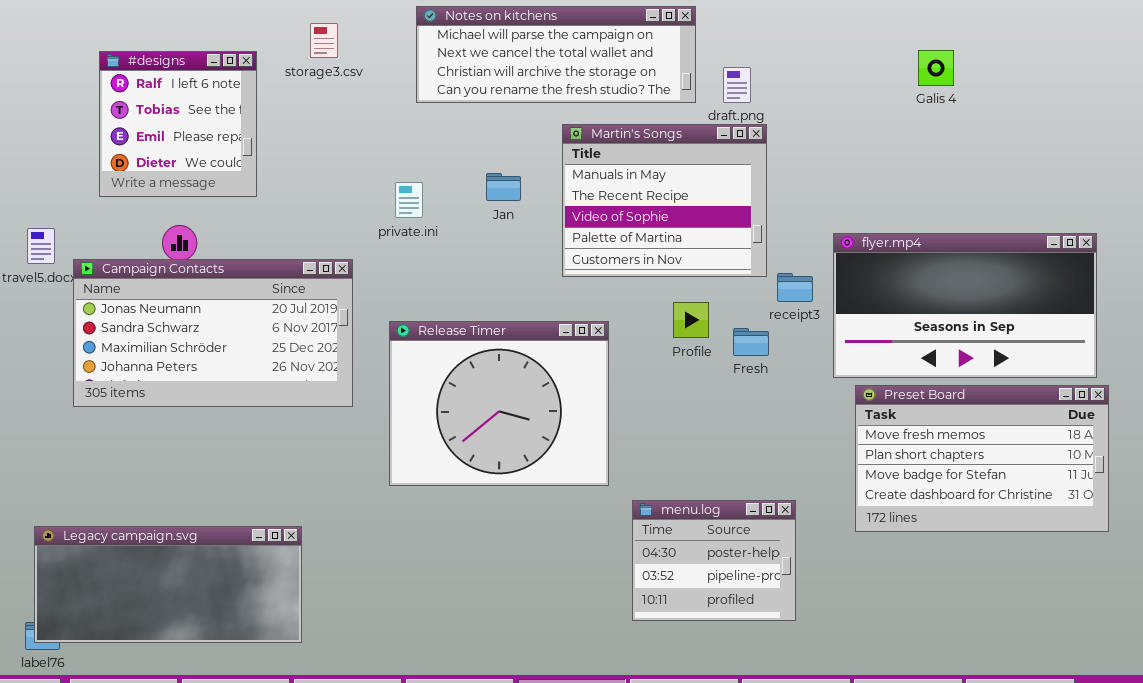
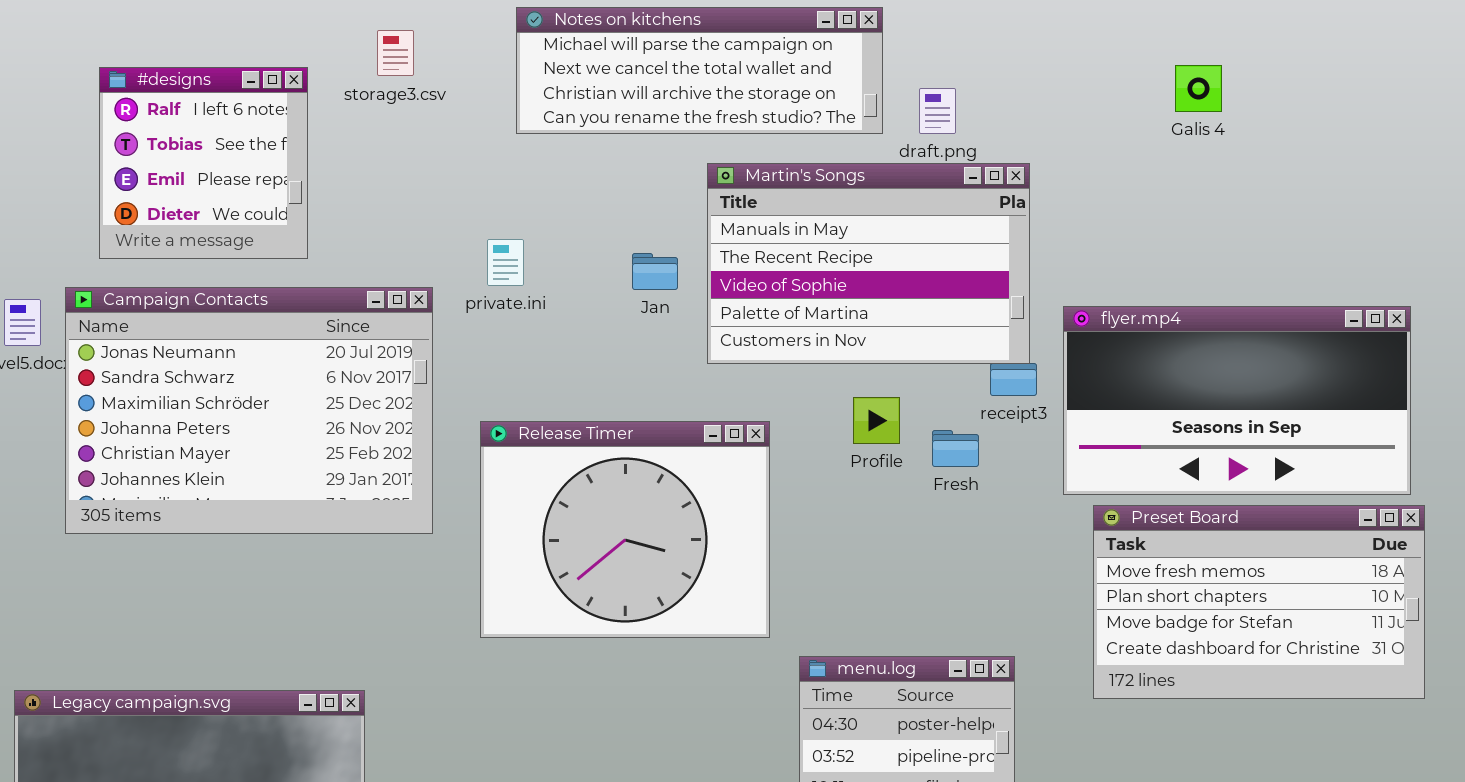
Martin's Songs: [562,124,767,277] -> [707,163,1030,364], resized
Jan: [486,173,521,201] -> [632,253,678,290], moved
Campaign Contacts: [73,259,353,407] -> [65,287,433,534], resized

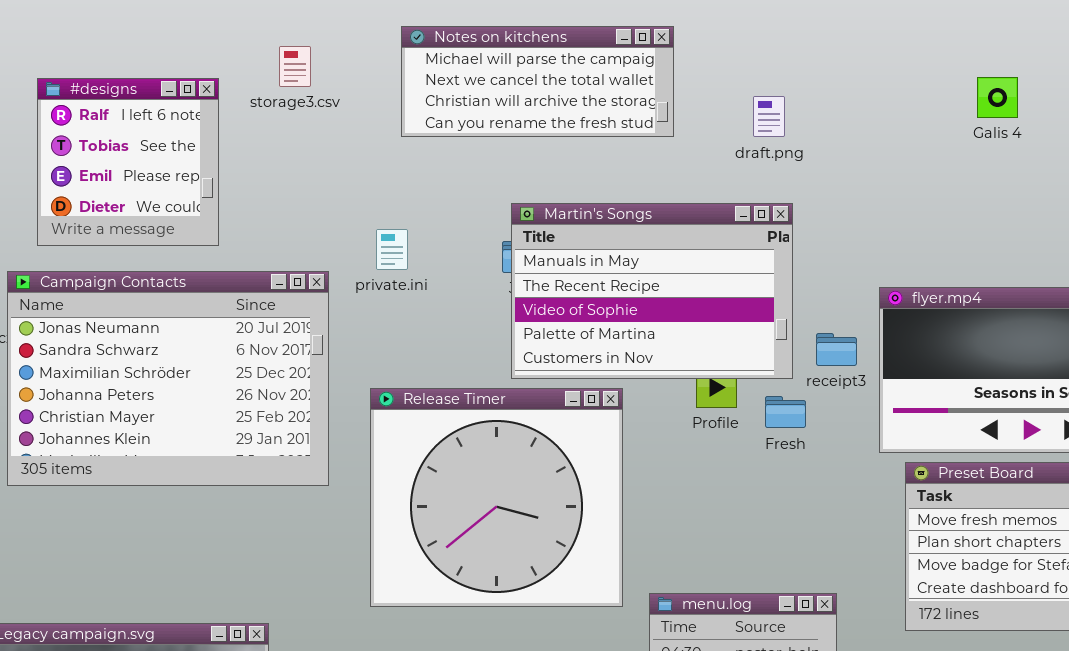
Notes on kitchens: [516,7,883,134] -> [401,26,674,137], resized
Martin's Songs: [707,163,1030,364] -> [511,203,793,379], moved
Release Timer: [480,421,770,638] -> [370,388,623,607], resized

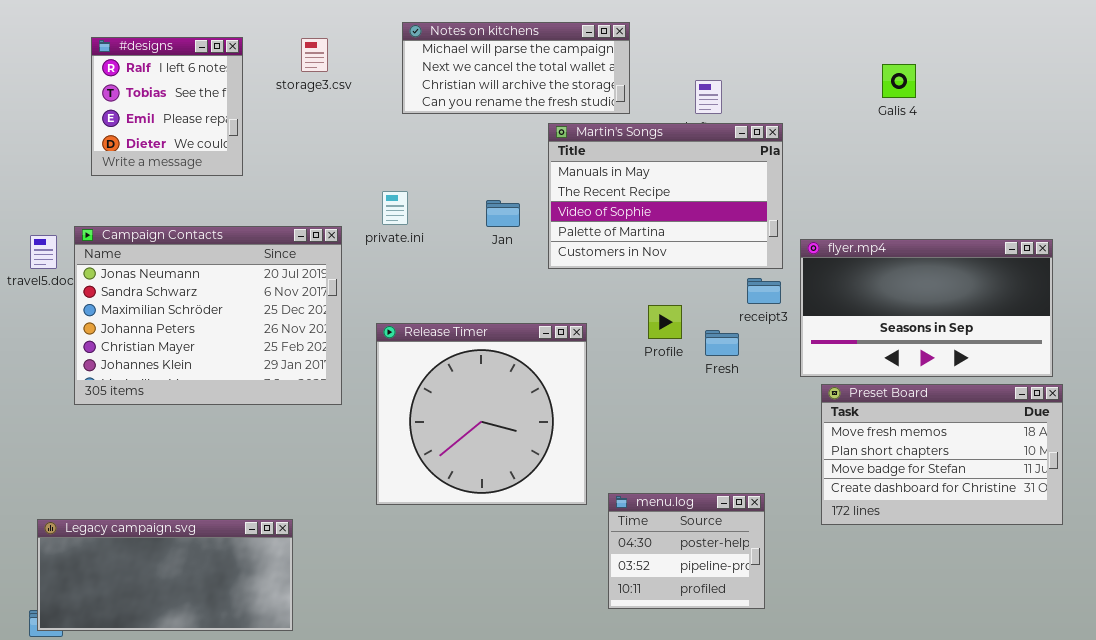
#designs: [37,78,219,246] -> [91,37,243,176], moved
Martin's Songs: [511,203,793,379] -> [548,123,783,269], moved

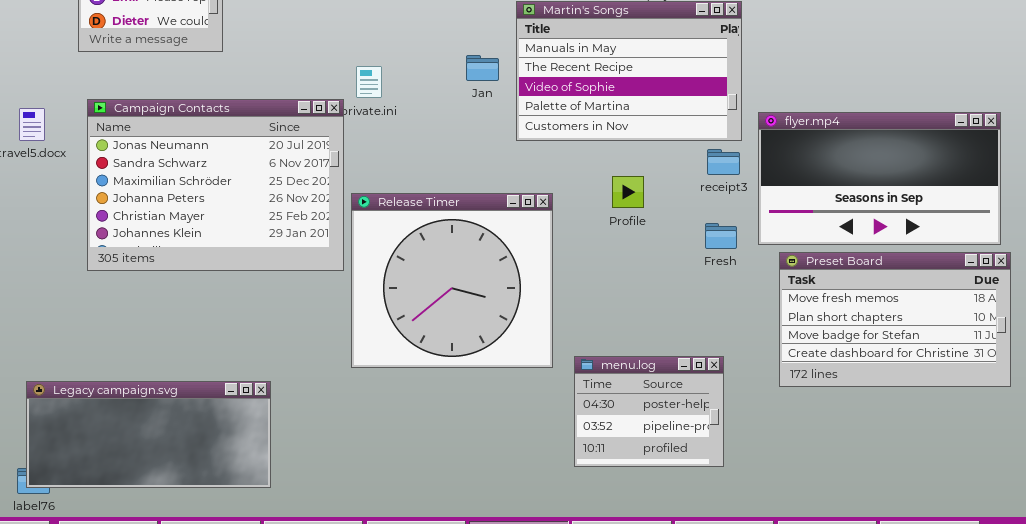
Jan: [486,200,520,227] -> [466,55,499,81], moved
Campaign Contacts: [74,226,342,405] -> [87,99,344,271], moved
Fresh: [705,330,739,356] -> [705,223,737,249], moved

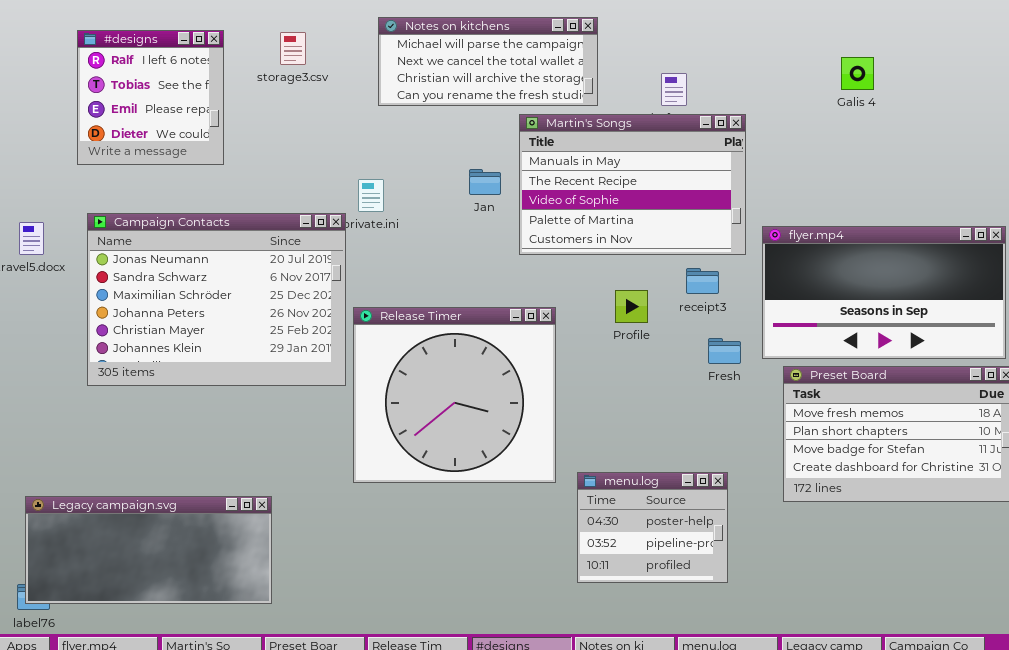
receipt3: [707,149,740,175] -> [686,268,719,294], moved

